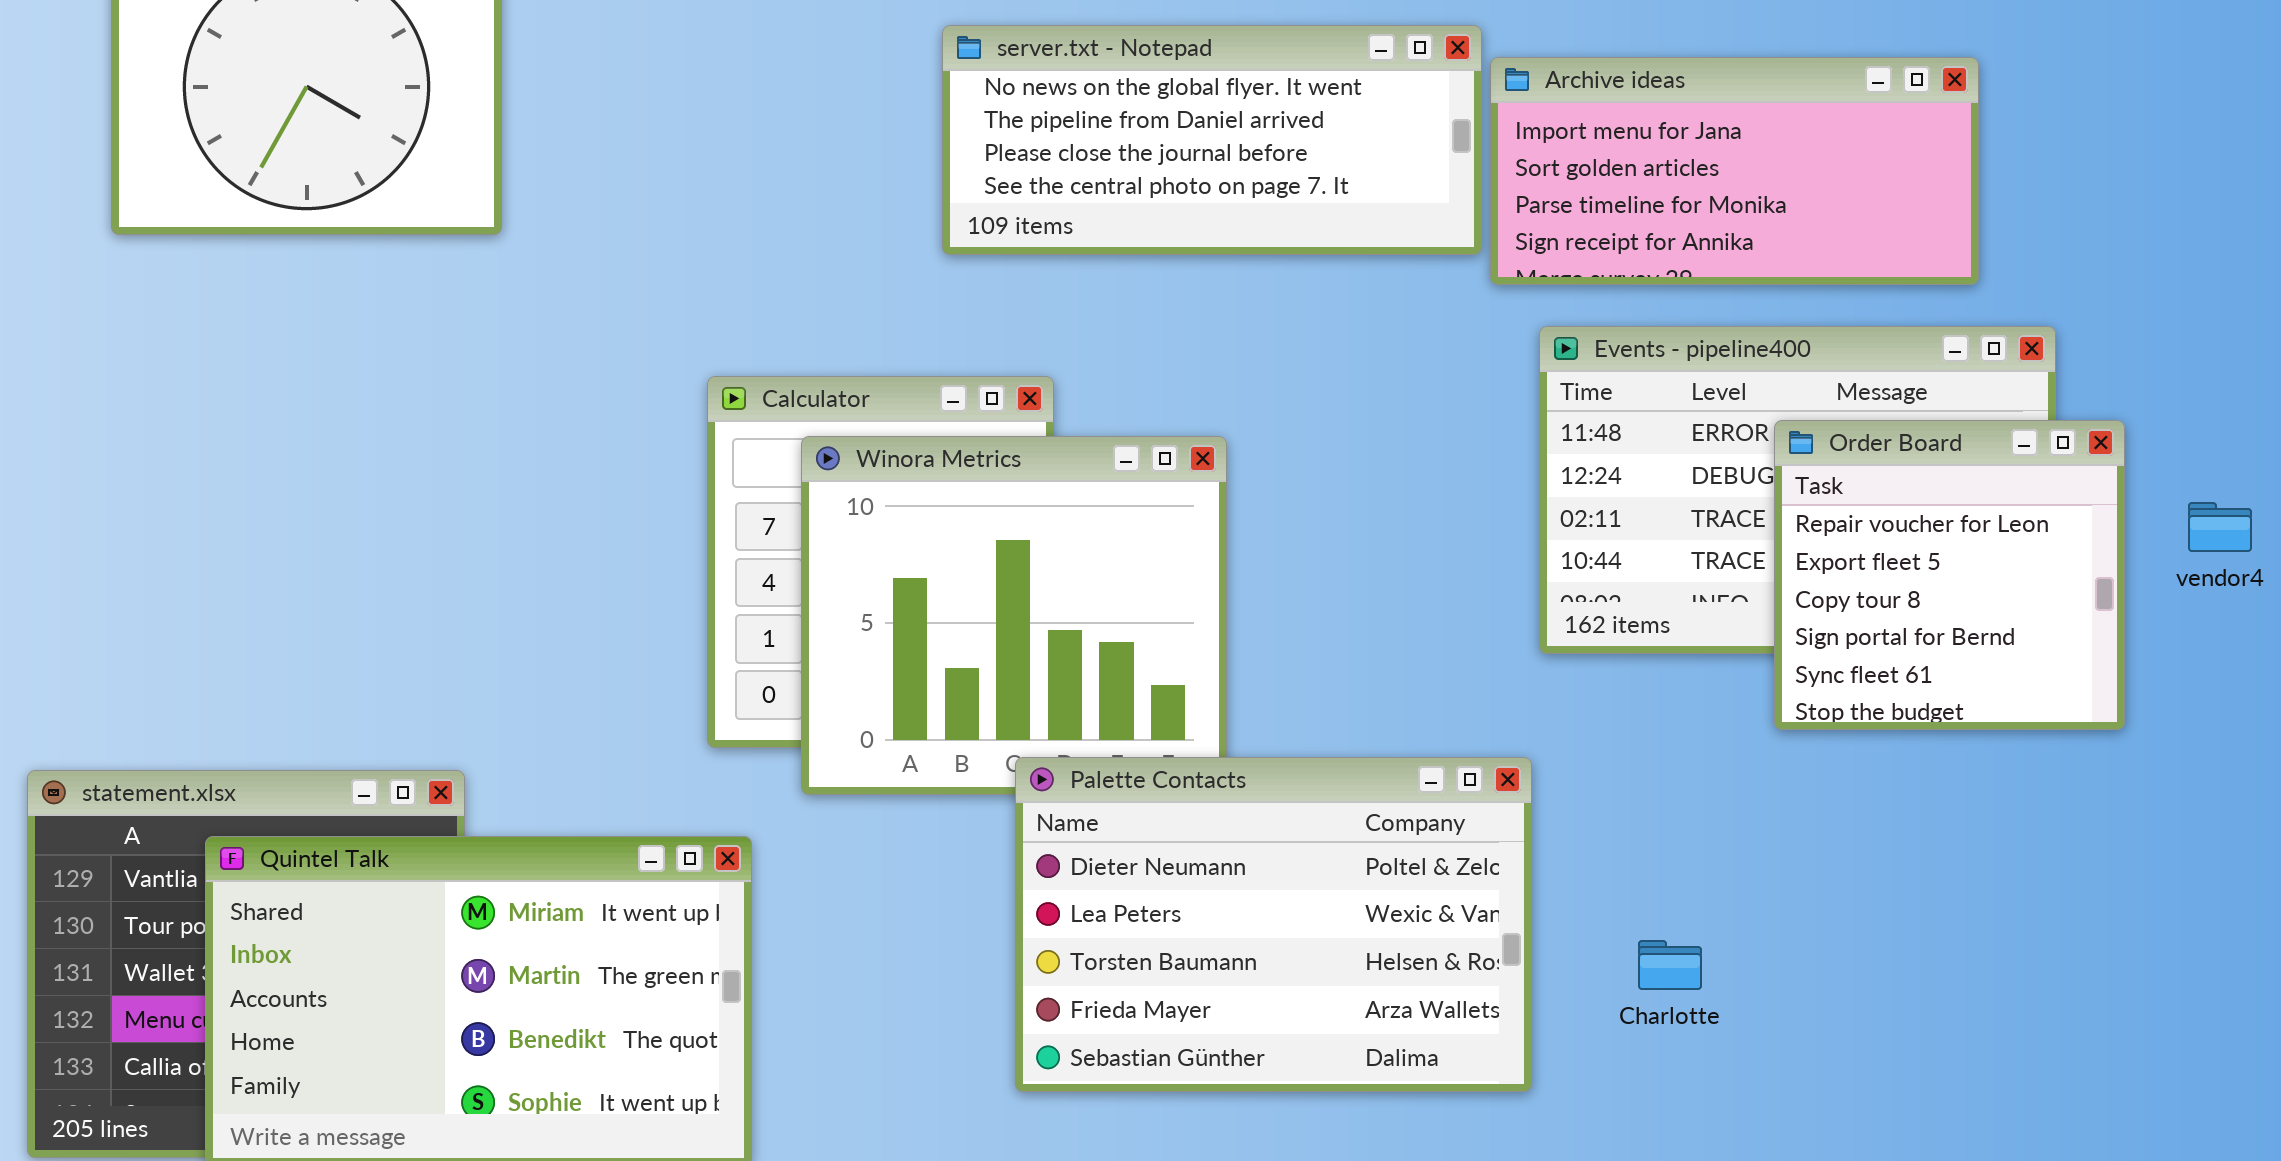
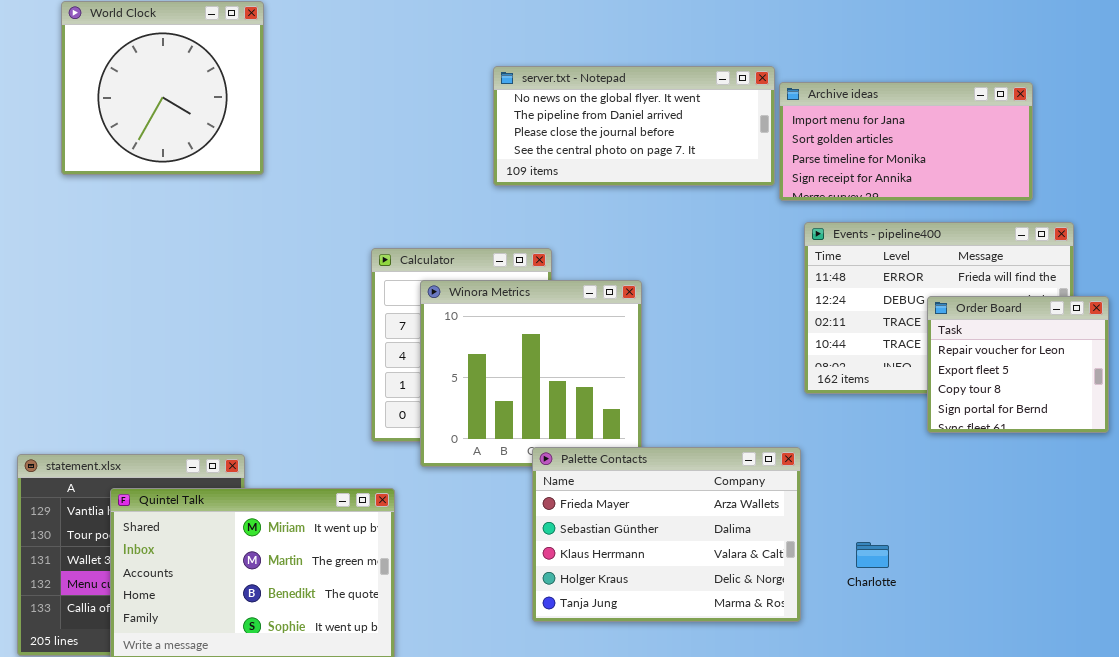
Order Board: [1774,420,2125,730] -> [927,296,1109,433], resized
Palette Contacts: [1015,757,1532,1092] -> [532,447,801,622], scrolled down 3 rows

